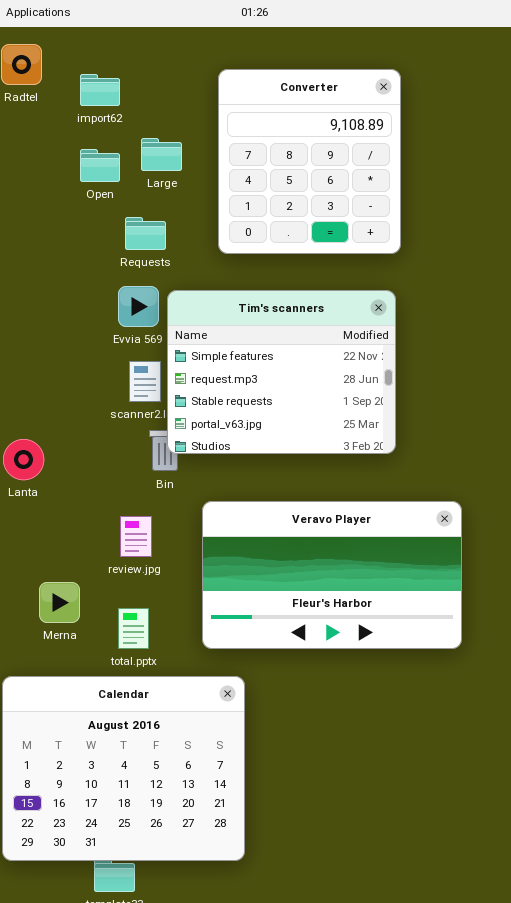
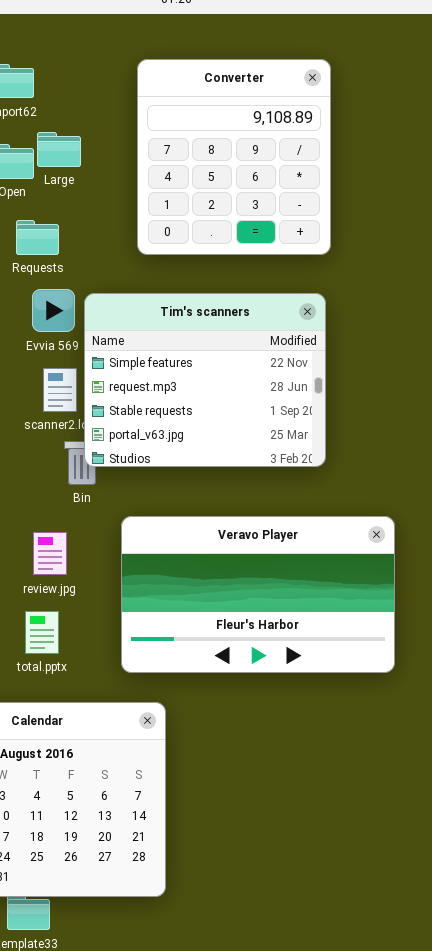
Large: [141,138,182,171] -> [37,132,81,167], moved
Requests: [125,217,166,250] -> [16,220,59,255], moved
total.pptx: [118,608,149,649] -> [25,611,59,654], moved

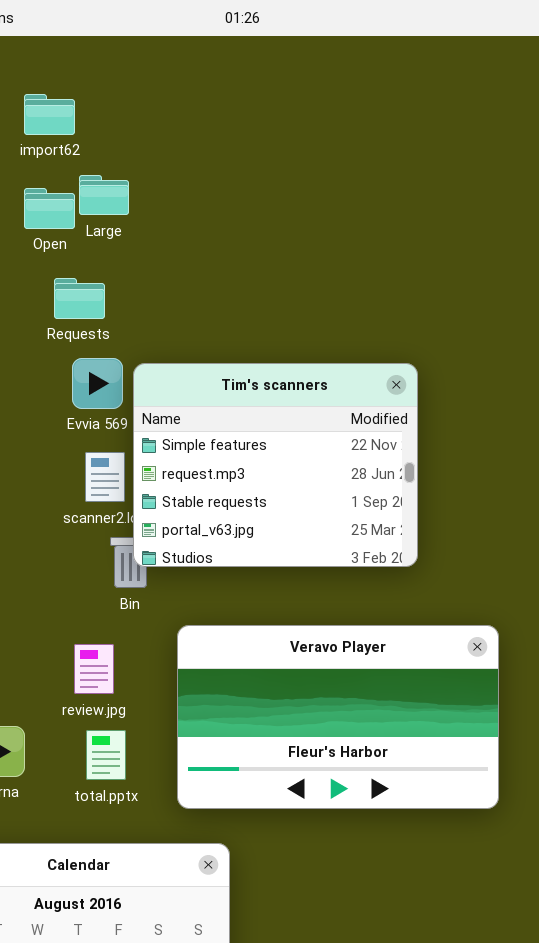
Converter: [137,59,331,255] -> none, closed
total.pptx: [25,611,59,654] -> [86,730,126,780], moved

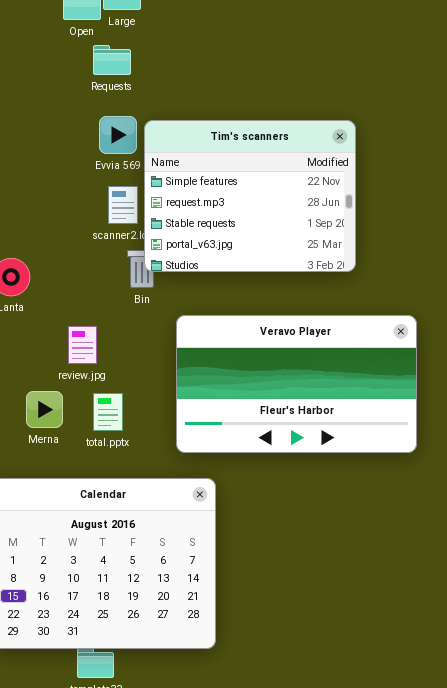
Requests: [54,278,105,319] -> [93,45,131,75], moved
review.jpg: [74,644,114,694] -> [68,326,97,364], moved
total.pptx: [86,730,126,780] -> [93,393,123,431], moved

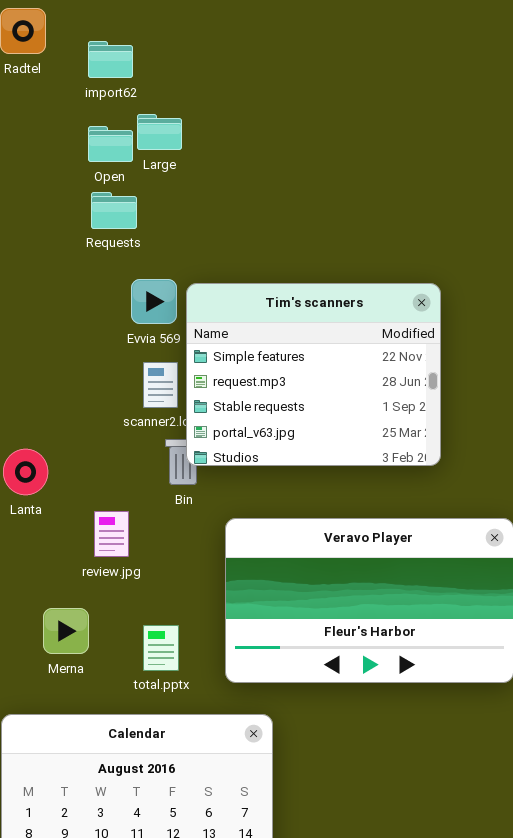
Requests: [93,45,131,75] -> [91,192,137,229], moved
review.jpg: [68,326,97,364] -> [94,511,129,557], moved
total.pptx: [93,393,123,431] -> [143,625,179,671], moved

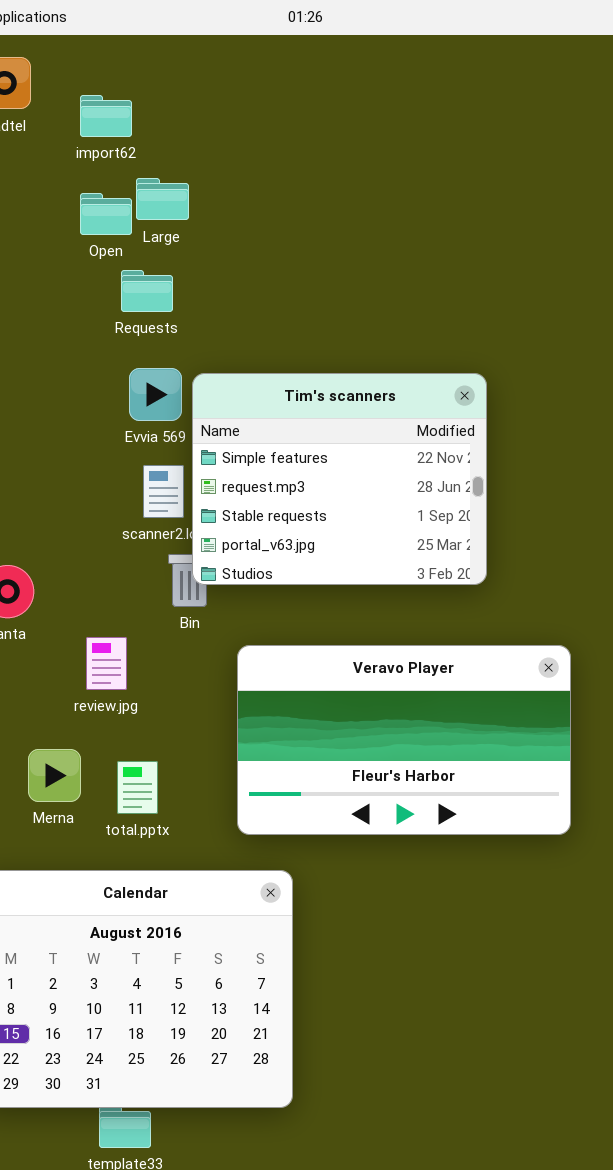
Requests: [91,192,137,229] -> [121,270,173,312], moved
total.pptx: [143,625,179,671] -> [117,761,158,814], moved

